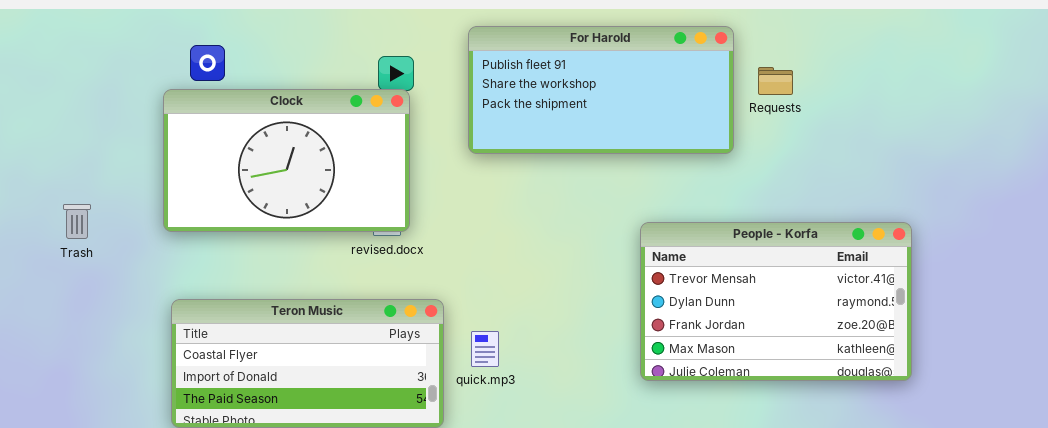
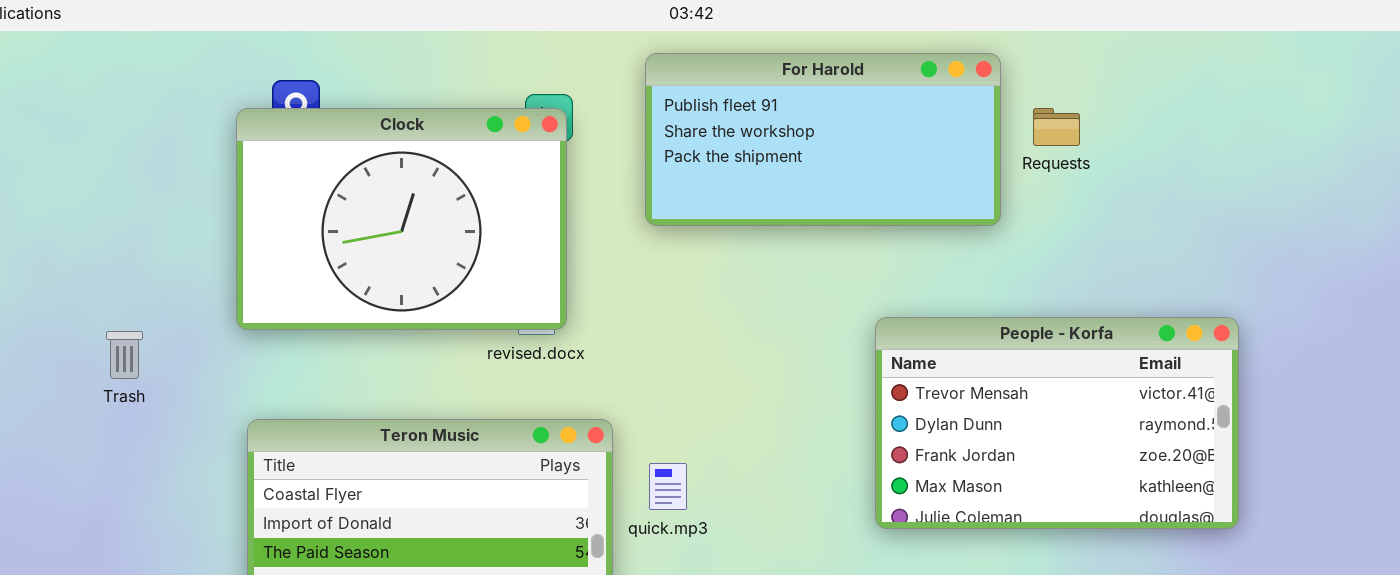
Clock: [163,89,410,232] -> [236,108,567,330], resized
Trash: [63,204,91,239] -> [106,331,143,379], moved

